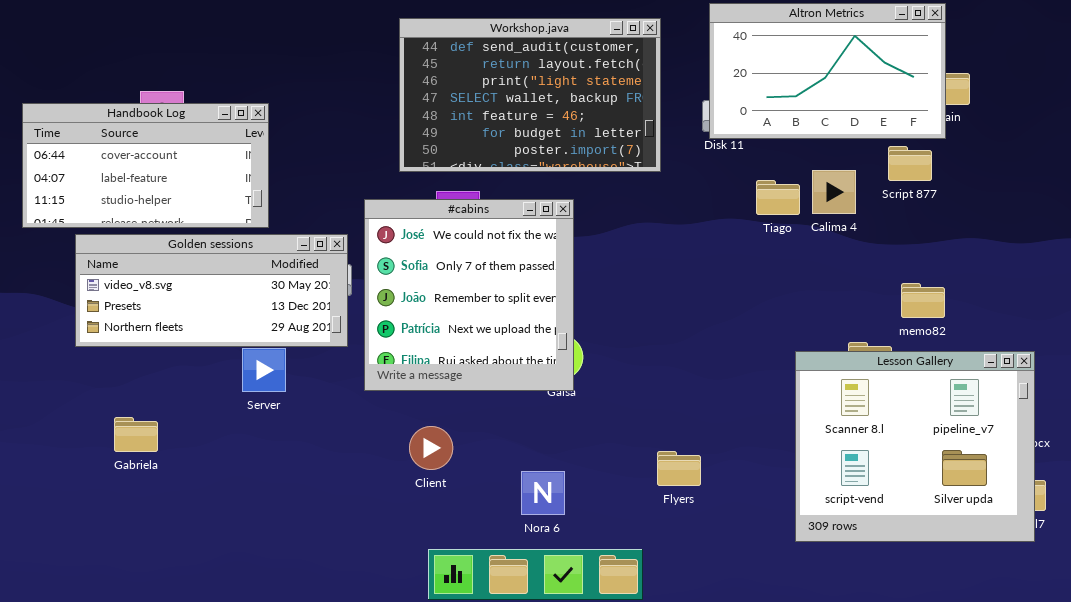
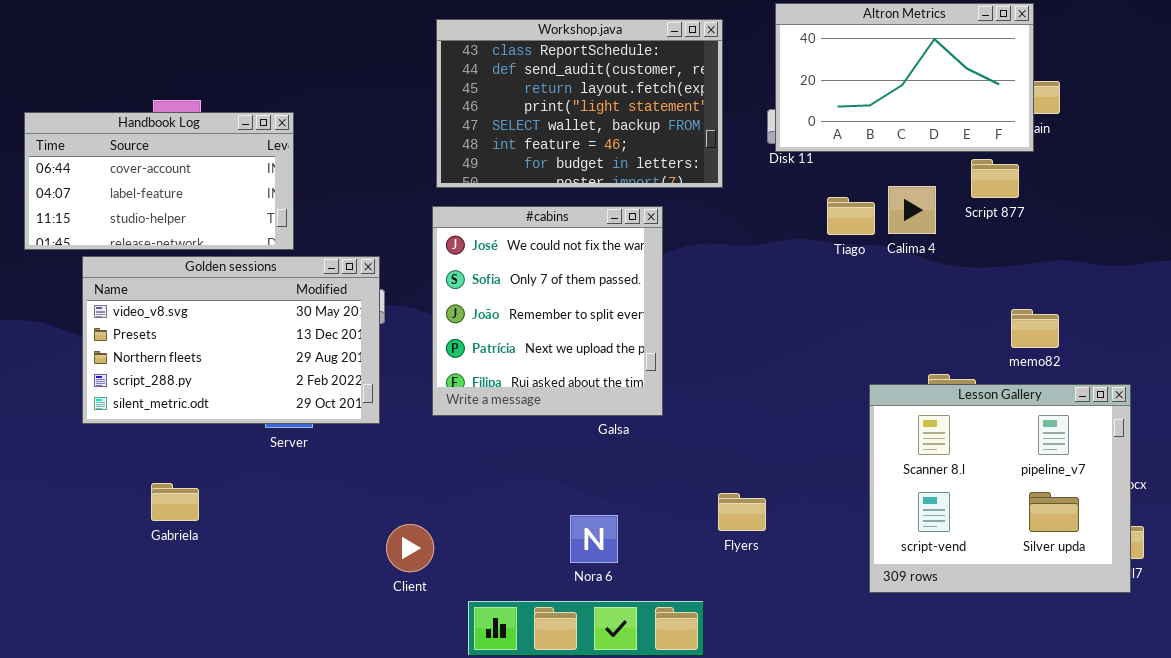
Workshop.java: [399,18,661,172] -> [436,19,723,188], scrolled up 1 row
#cabins: [364,199,574,391] -> [432,206,663,416], moved
Golden sessions: [75,234,348,347] -> [82,256,380,424], resized
memo82: [901,283,945,318] -> [1011,309,1059,348], moved
Gabriela: [114,417,158,452] -> [151,483,199,521], moved
Client: [409,426,453,470] -> [386,524,434,572], moved

